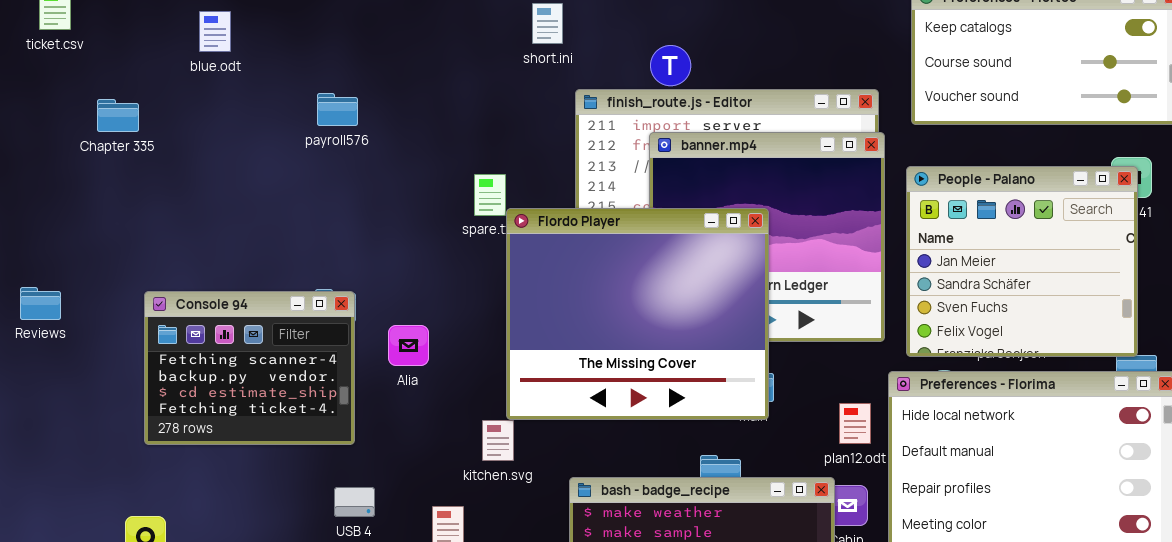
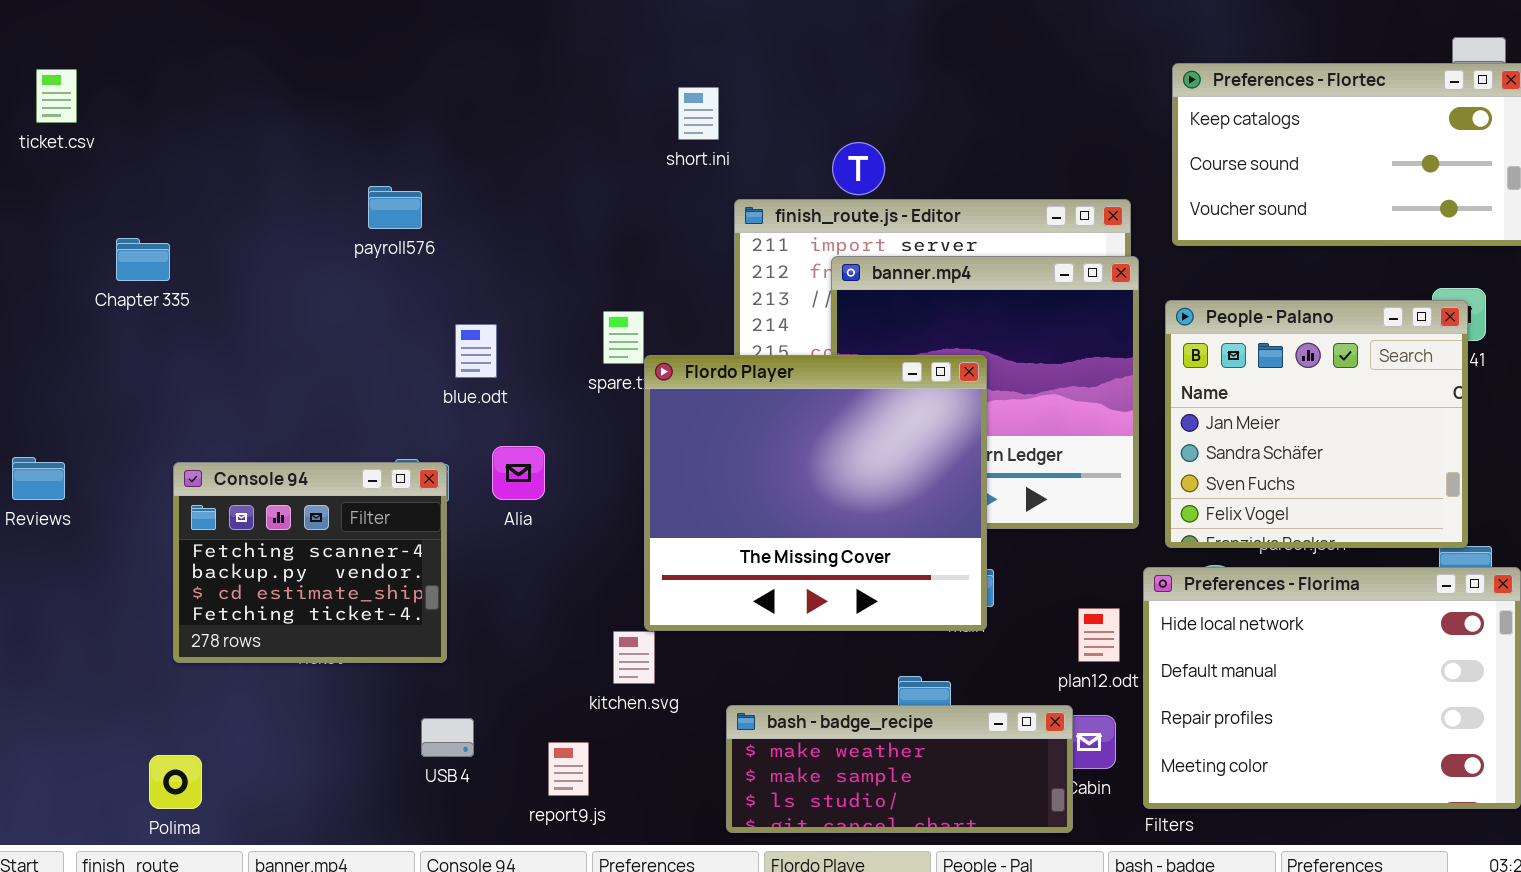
blue.odt: [199,11,231,52] -> [455,324,497,378], moved
payroll576: [317,93,358,126] -> [368,186,422,229], moved
Chapter 335: [97,99,139,132] -> [116,238,170,281], moved
Alia: [388,325,429,366] -> [492,446,545,500], moved

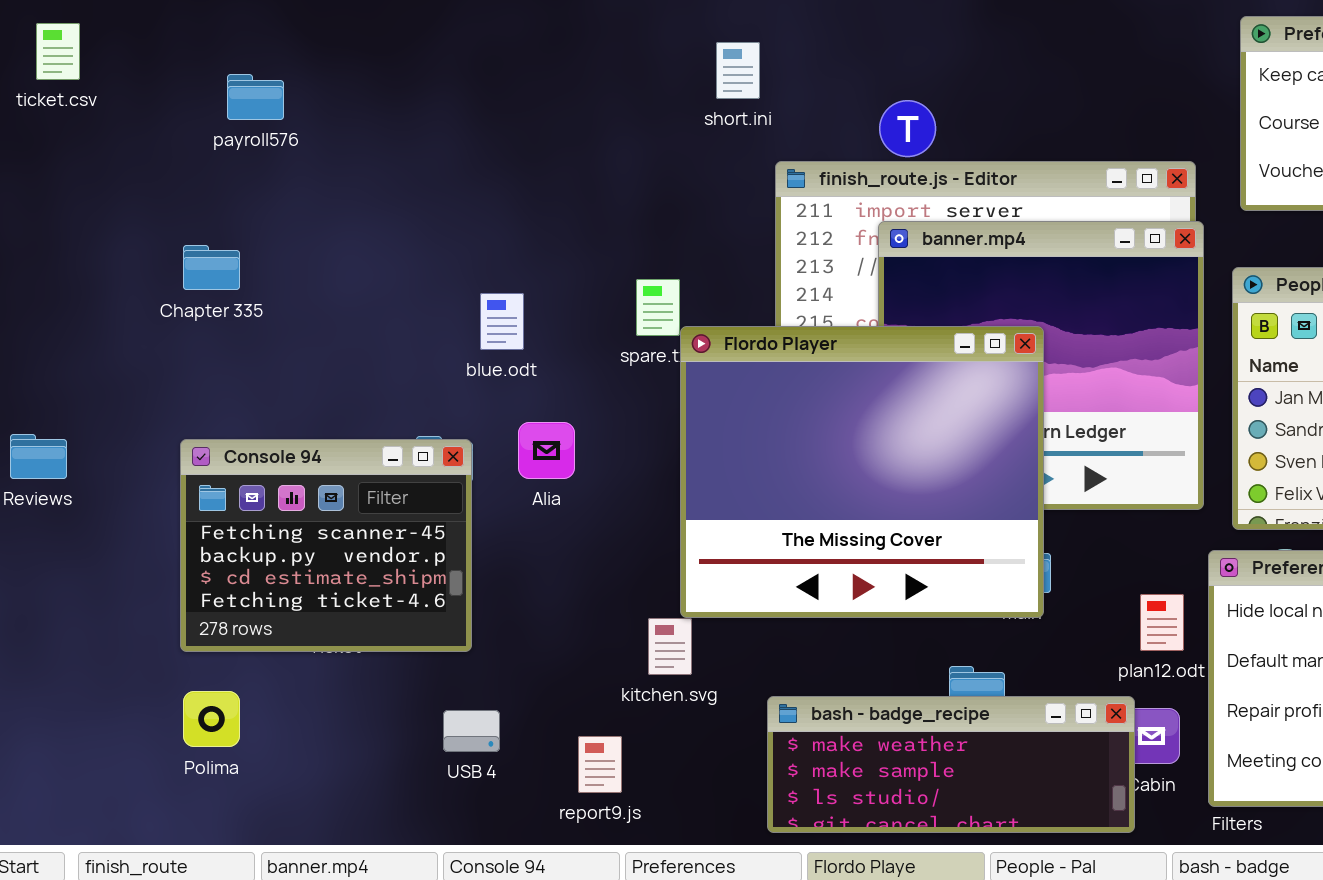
payroll576: [368,186,422,229] -> [227,74,284,120], moved
Chapter 335: [116,238,170,281] -> [183,245,240,290], moved
Polima: [149,755,202,809] -> [183,691,240,747], moved

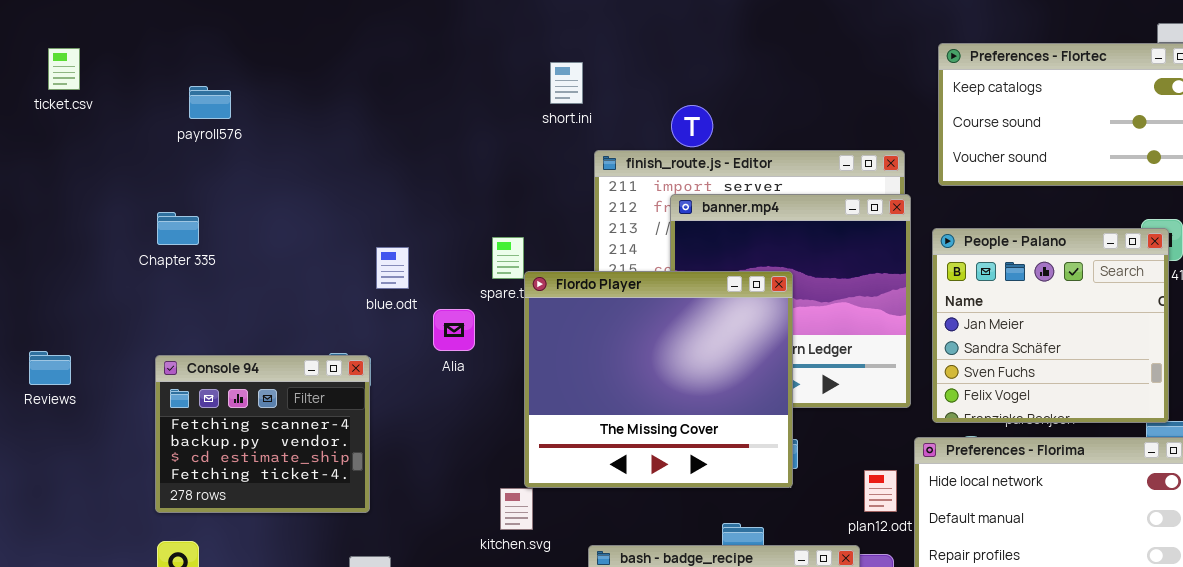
Alia: [518,422,575,479] -> [433,309,475,351], moved

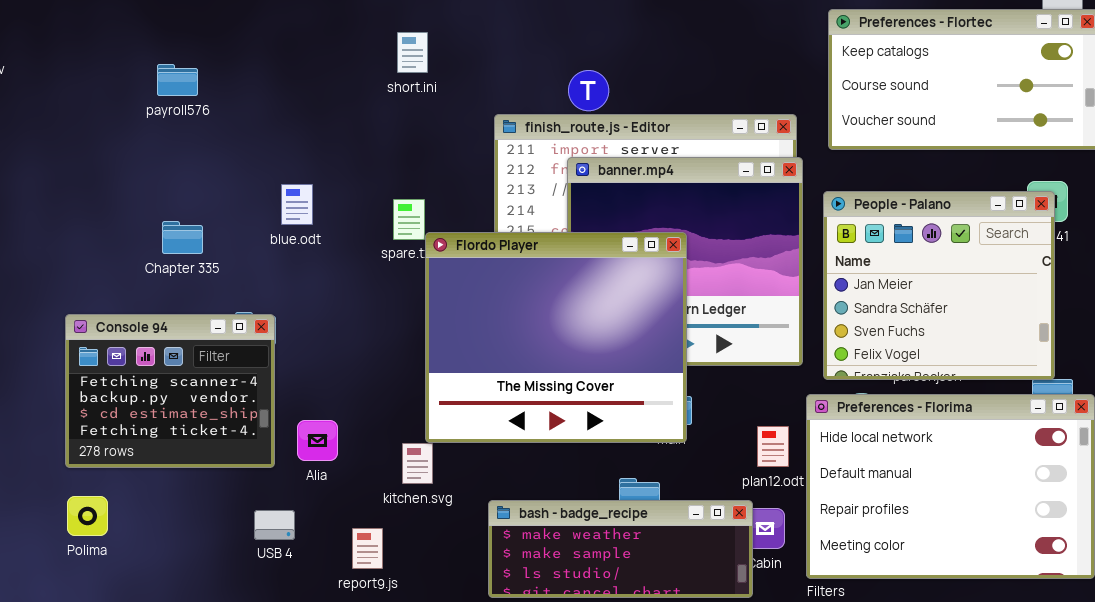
short.ini: [550,62,583,104] -> [397,32,428,73], moved
payroll576: [189,86,231,119] -> [157,64,198,96], moved
Chapter 335: [157,212,199,245] -> [162,221,203,254], moved
blue.odt: [376,247,409,289] -> [281,184,313,225], moved
Alia: [433,309,475,351] -> [297,420,338,461], moved

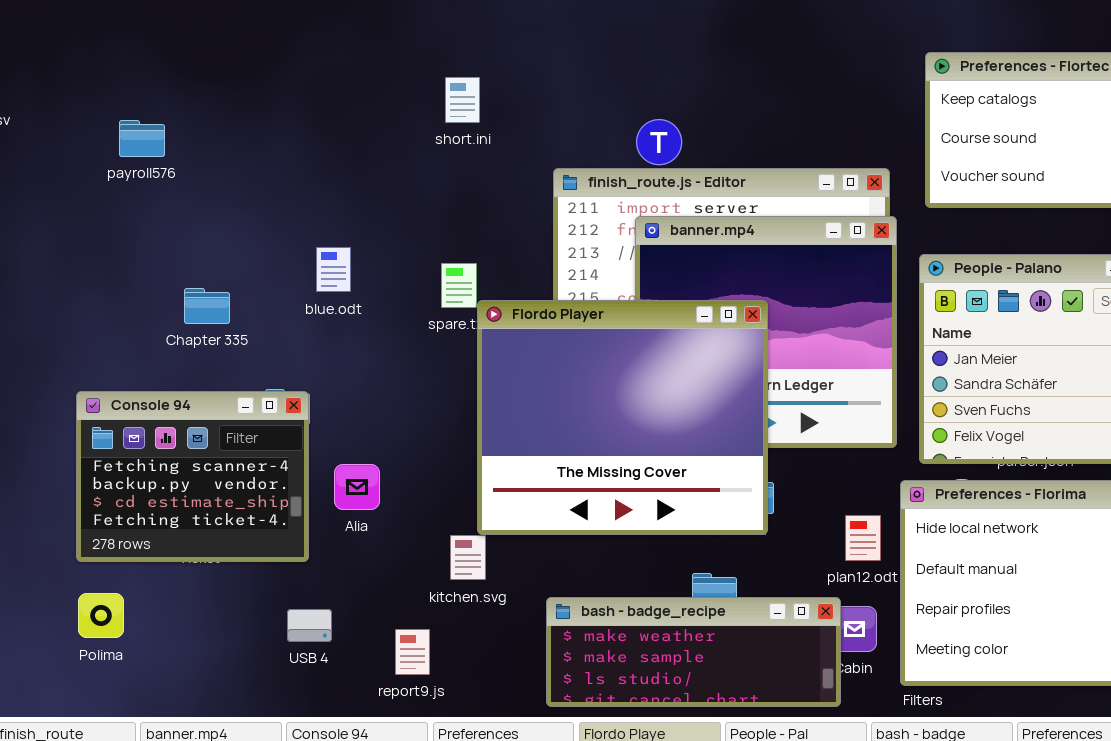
payroll576: [157,64,198,96] -> [119,120,165,157], moved
Alia: [297,420,338,461] -> [334,464,380,510], moved

